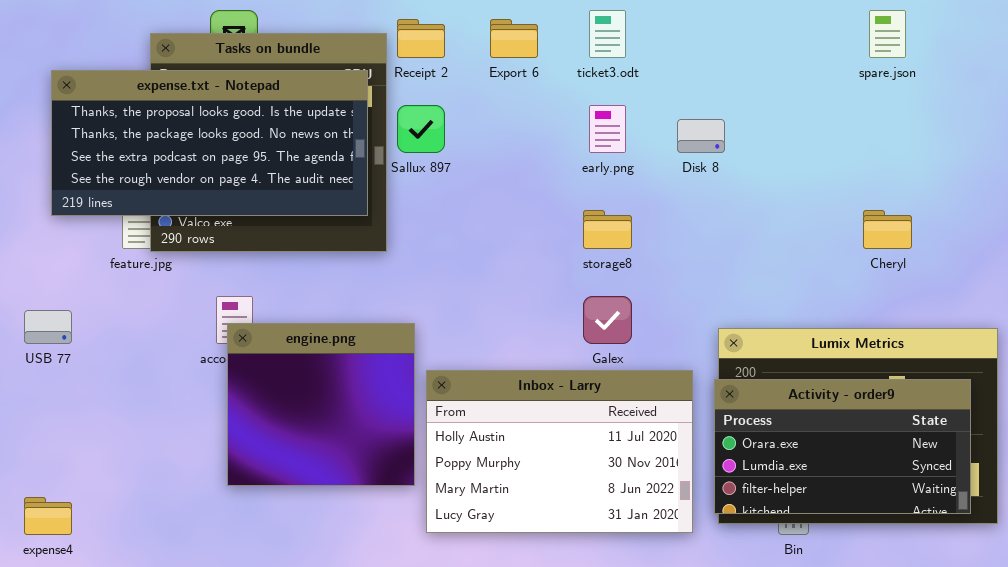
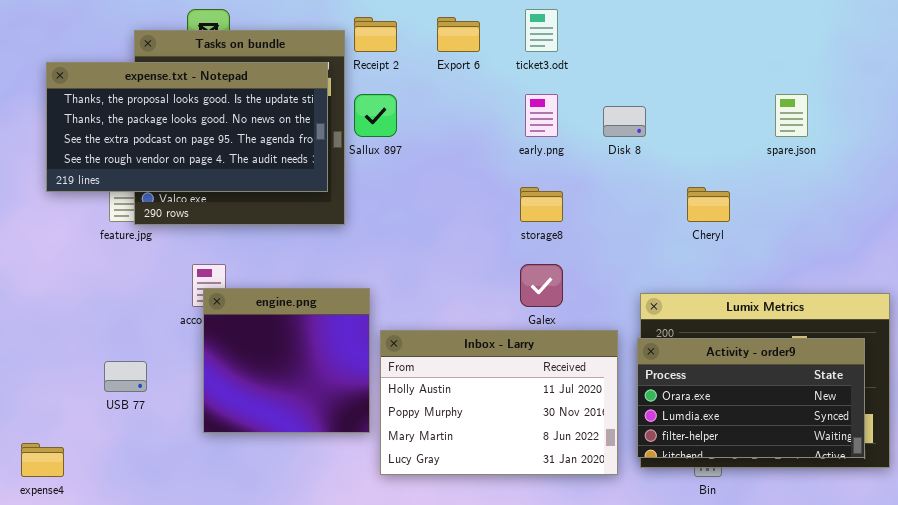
spare.json: [869,10,906,58] -> [775,94,808,137], moved
Cheryl: [863,210,912,249] -> [687,187,730,222], moved
USB 77: [24,310,72,344] -> [104,361,147,392], moved

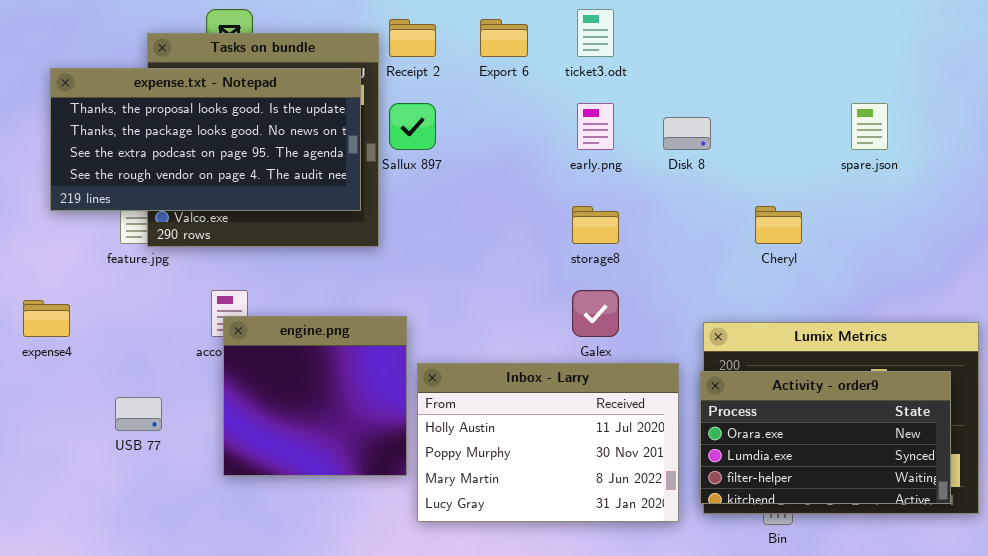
expense4: [21,443,64,477] -> [23,300,70,337], moved

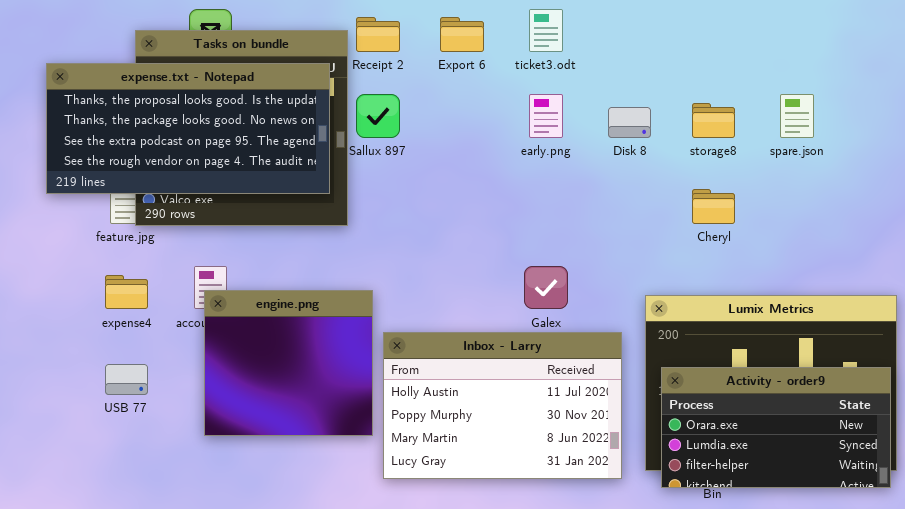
storage8: [572,206,619,244] -> [692,103,735,138], moved
expense4: [23,300,70,337] -> [105,275,148,309], moved
Activity - order9: [700,371,951,504] -> [661,367,891,488], moved

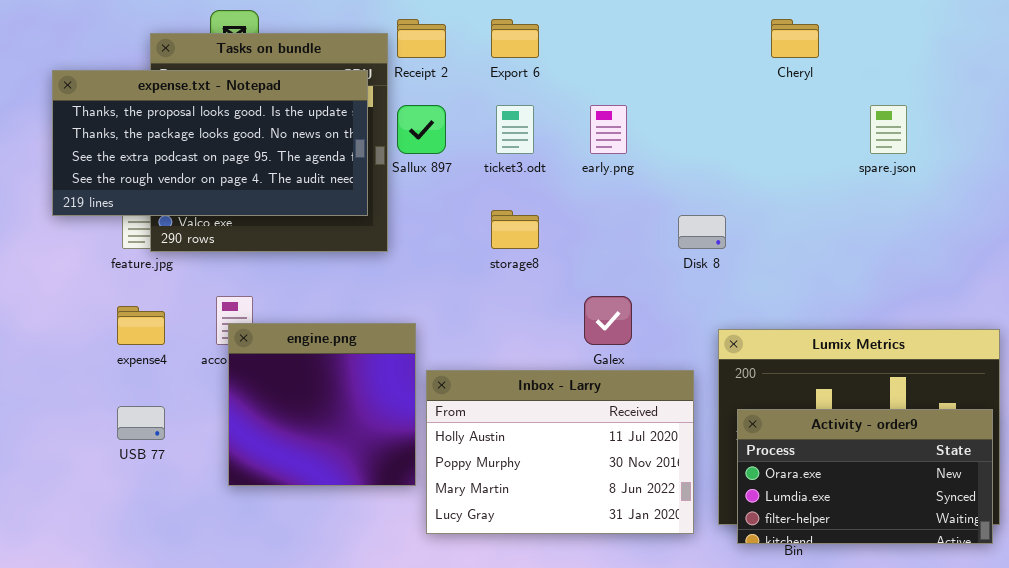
ticket3.odt: [529,9,563,52] -> [496,105,534,154], moved
storage8: [692,103,735,138] -> [491,210,539,249], moved
Disk 8: [608,107,651,138] -> [678,215,726,249], moved
Cheryl: [692,189,735,224] -> [771,19,819,58], moved

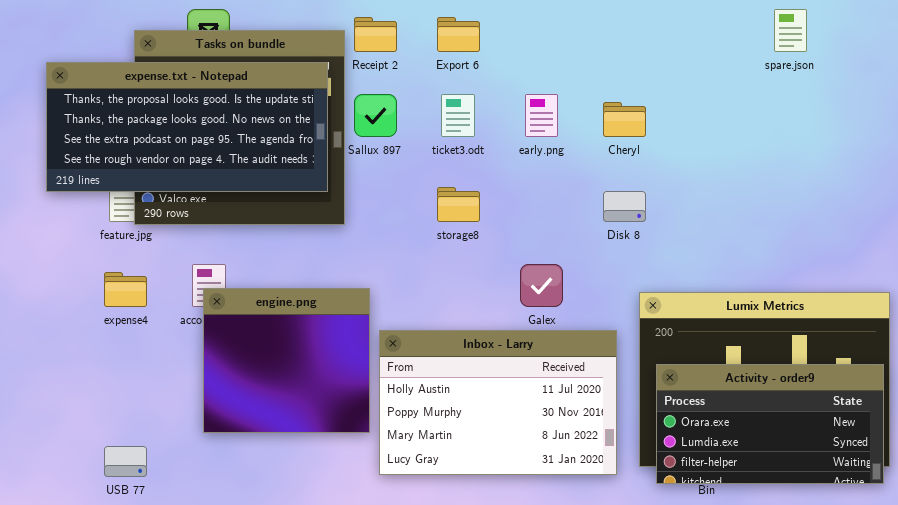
Cheryl: [771,19,819,58] -> [603,102,646,137], moved
spare.json: [870,105,907,154] -> [774,9,807,52], moved
USB 77: [117,406,165,440] -> [104,446,147,477], moved

